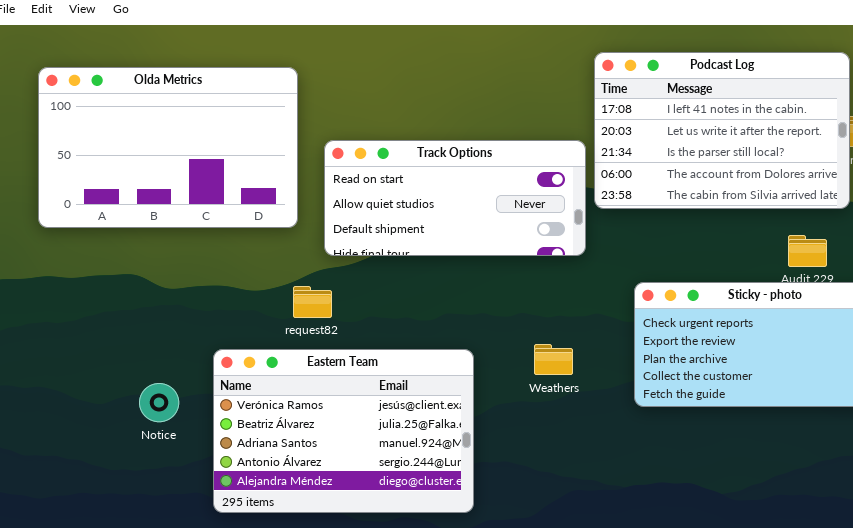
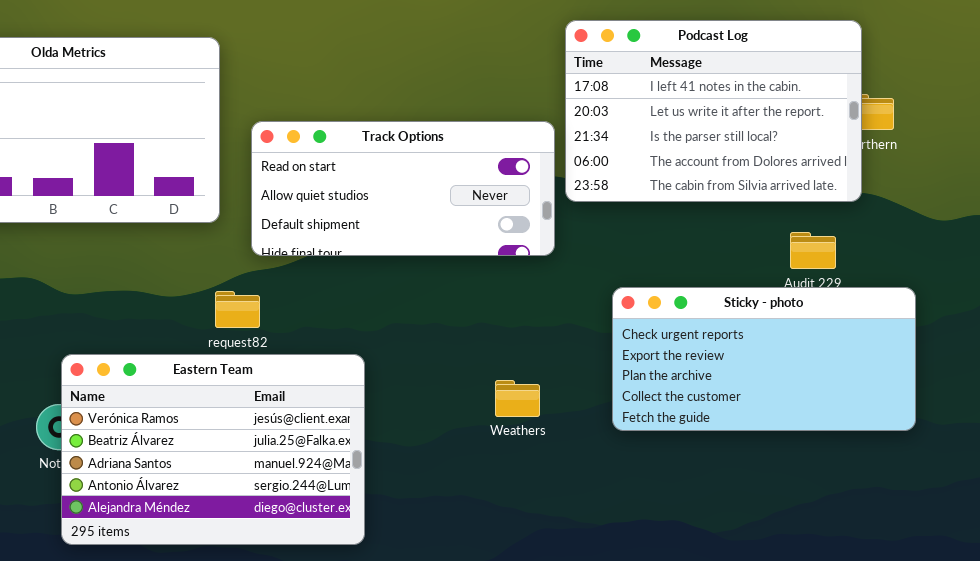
Weathers: [534,344,573,375] -> [495,380,540,417], moved
Eastern Team: [213,349,474,513] -> [61,354,365,545], moved

